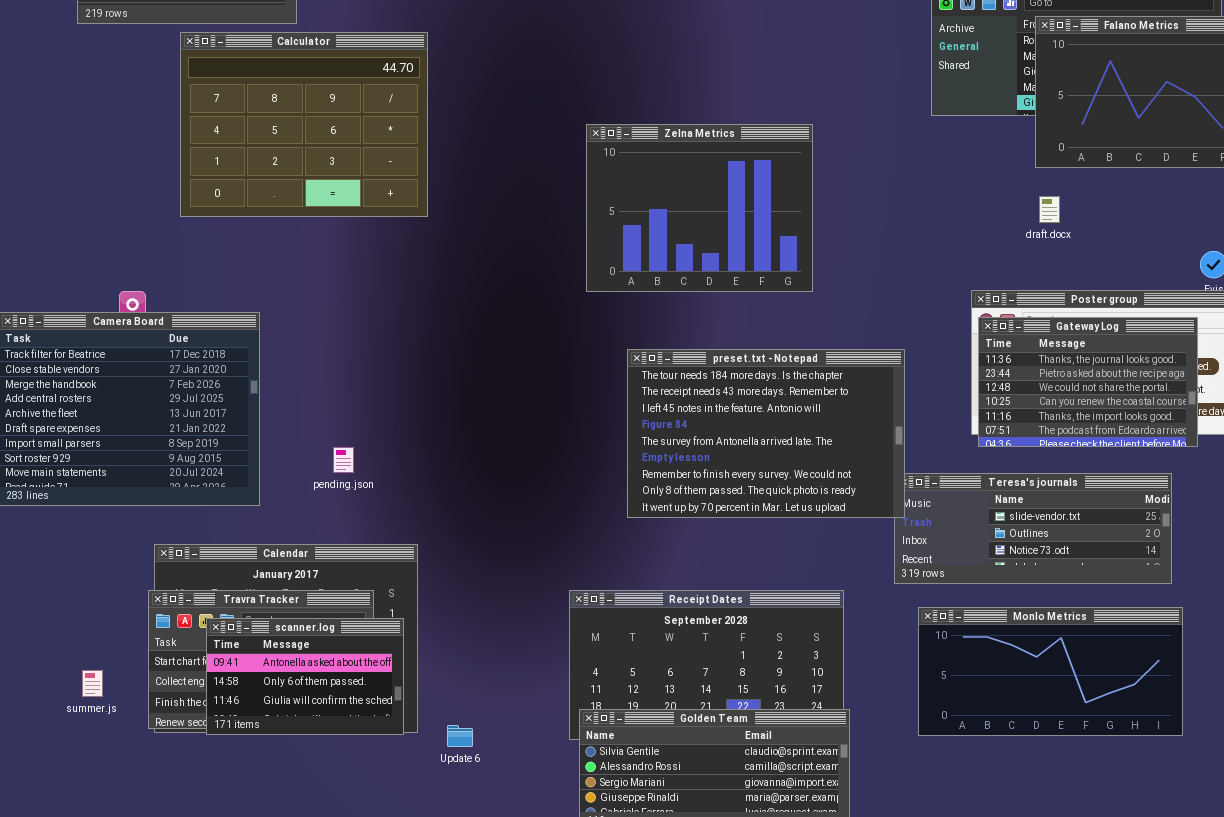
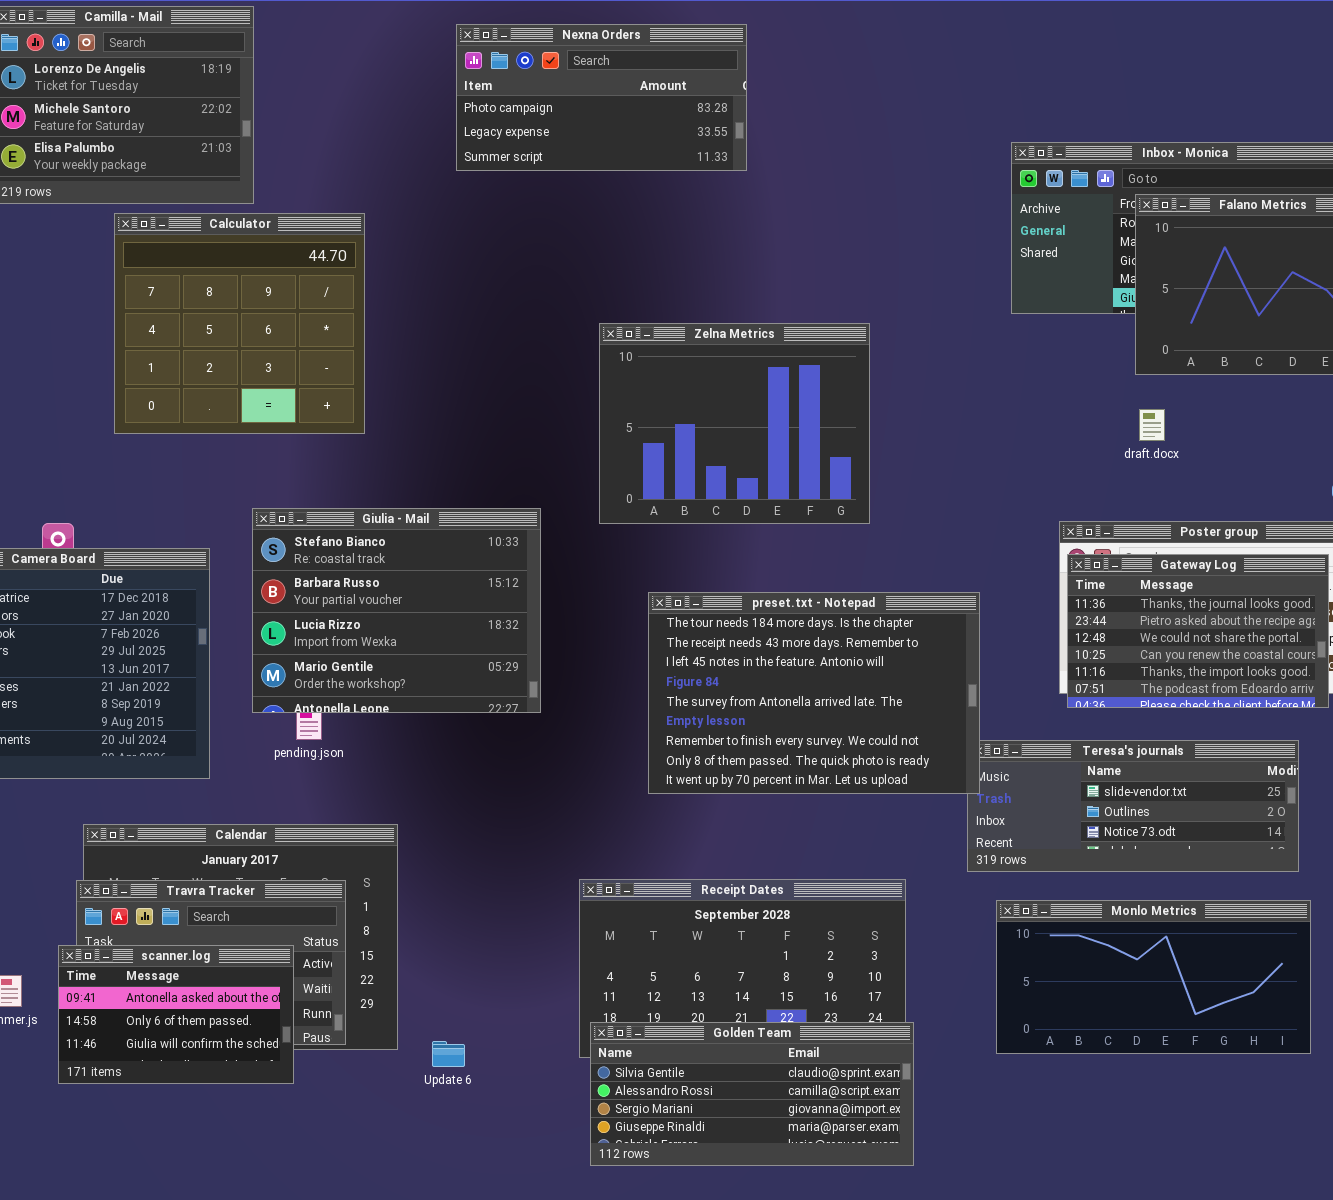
Calculator: [180,32,428,217] -> [114,213,365,434], resized
Giulia - Mail: none -> [252,508,541,713], opened
scanner.log: [206,618,404,735] -> [58,945,294,1084], moved

